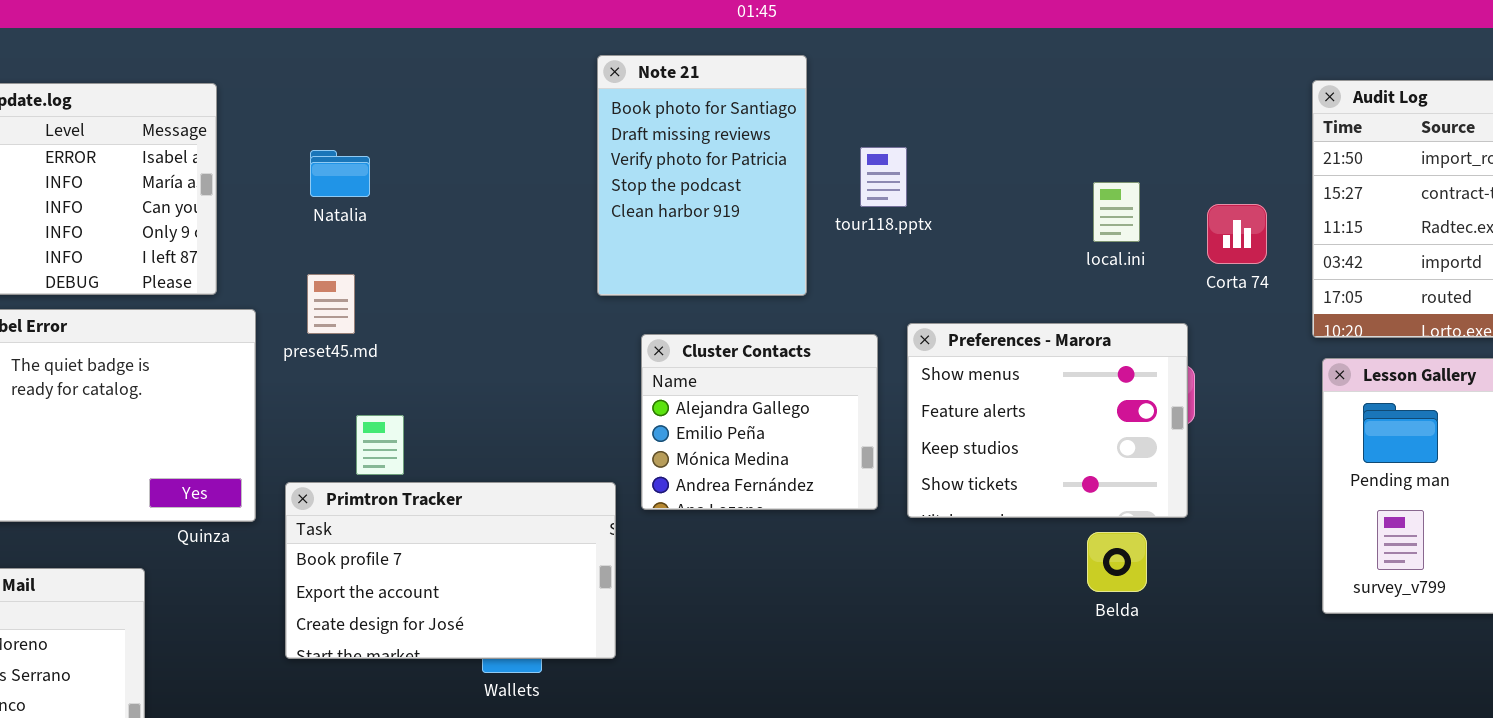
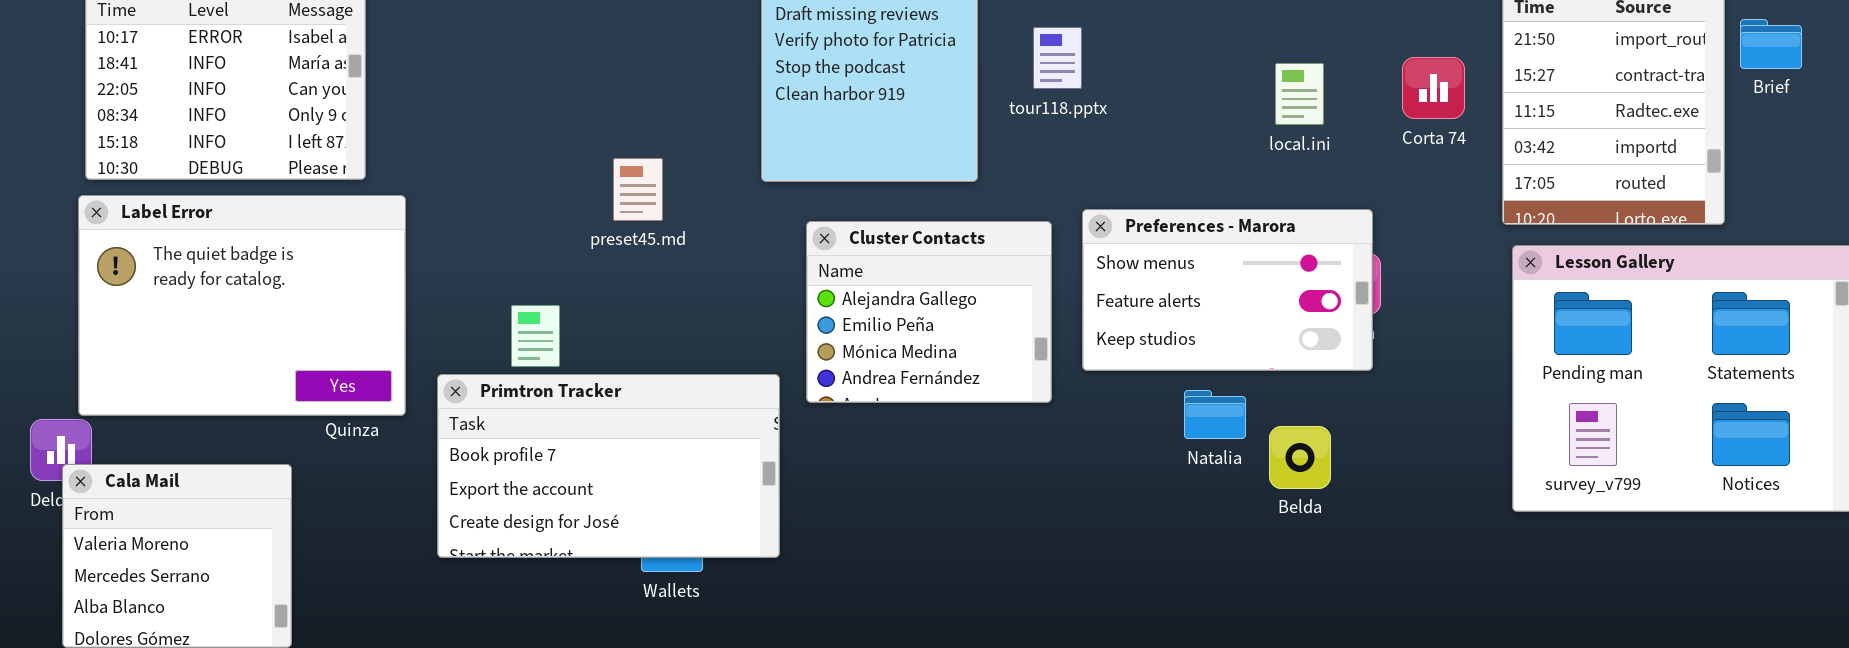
Natalia: [310,150,370,197] -> [1184,390,1246,439], moved
Corta 74: [1207,204,1267,264] -> [1402,57,1465,119], moved
preset45.md: [307,274,355,334] -> [613,158,663,221], moved
Preferences - Marora: [907,323,1188,518] -> [1082,209,1373,371], resized

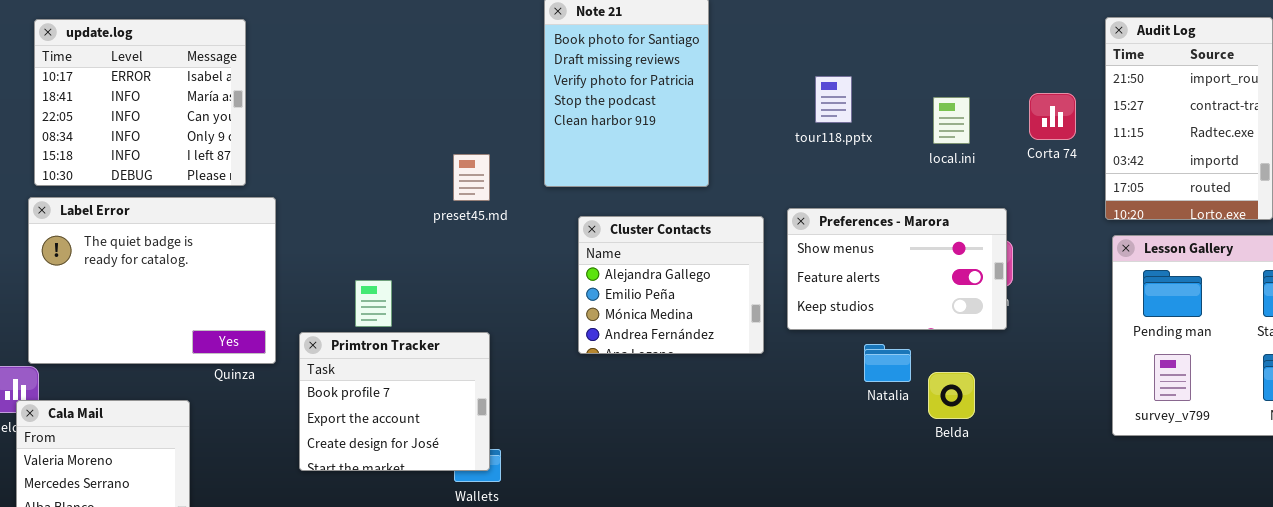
tour118.pptx: [1033,27,1082,89] -> [815,76,852,123], moved
preset45.md: [613,158,663,221] -> [453,154,490,201], moved
Primtron Tracker: [437,374,780,558] -> [299,332,490,471], resized

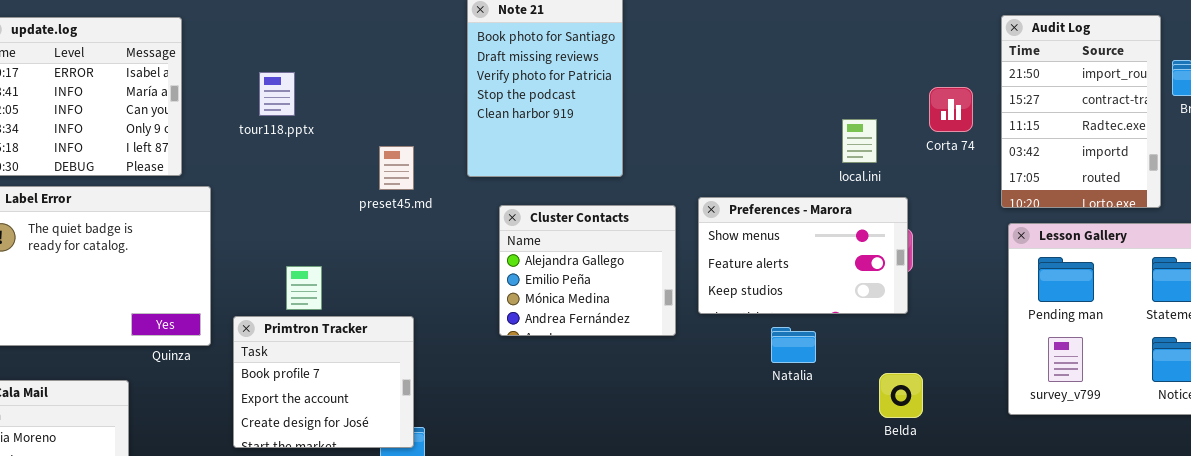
tour118.pptx: [815,76,852,123] -> [259,72,295,116], moved
local.ini: [933,97,970,144] -> [842,119,877,163], moved
Belda: [928,372,975,419] -> [879,373,923,418], moved

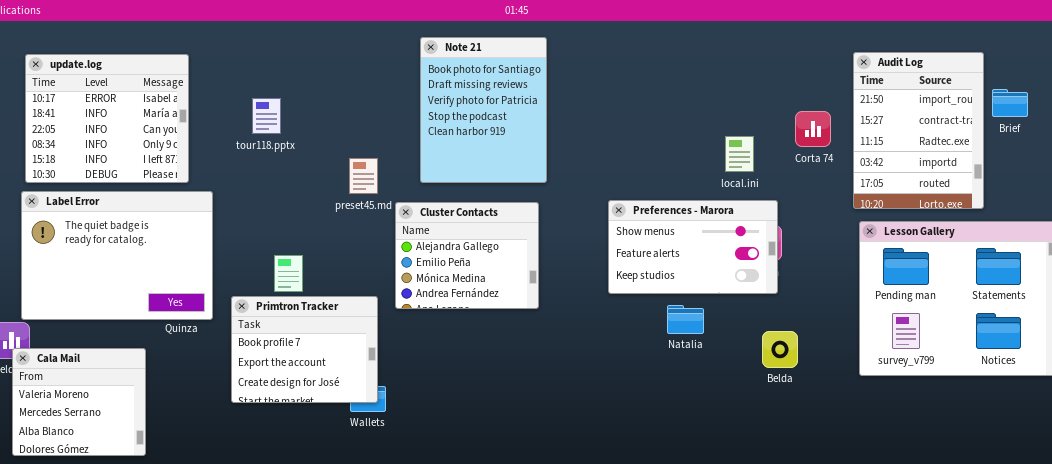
Cluster Contacts: [499,205,676,336] -> [395,202,539,309], moved
Belda: [879,373,923,418] -> [762,331,798,368], moved

